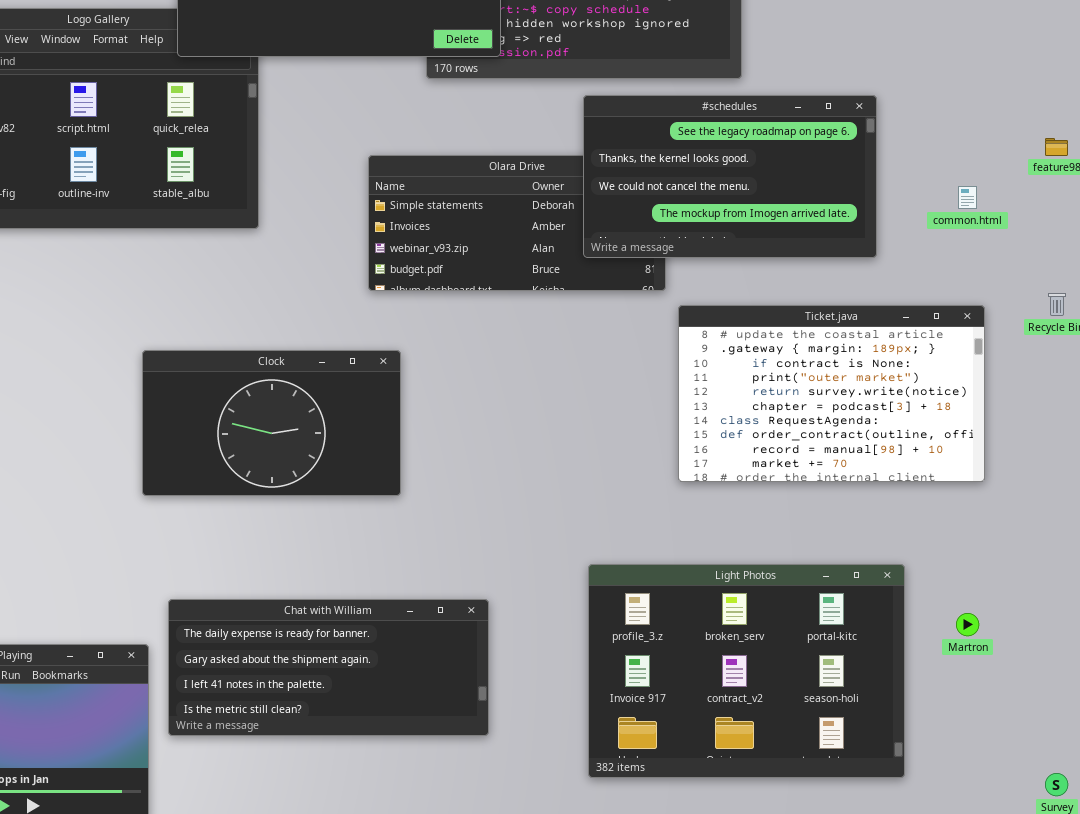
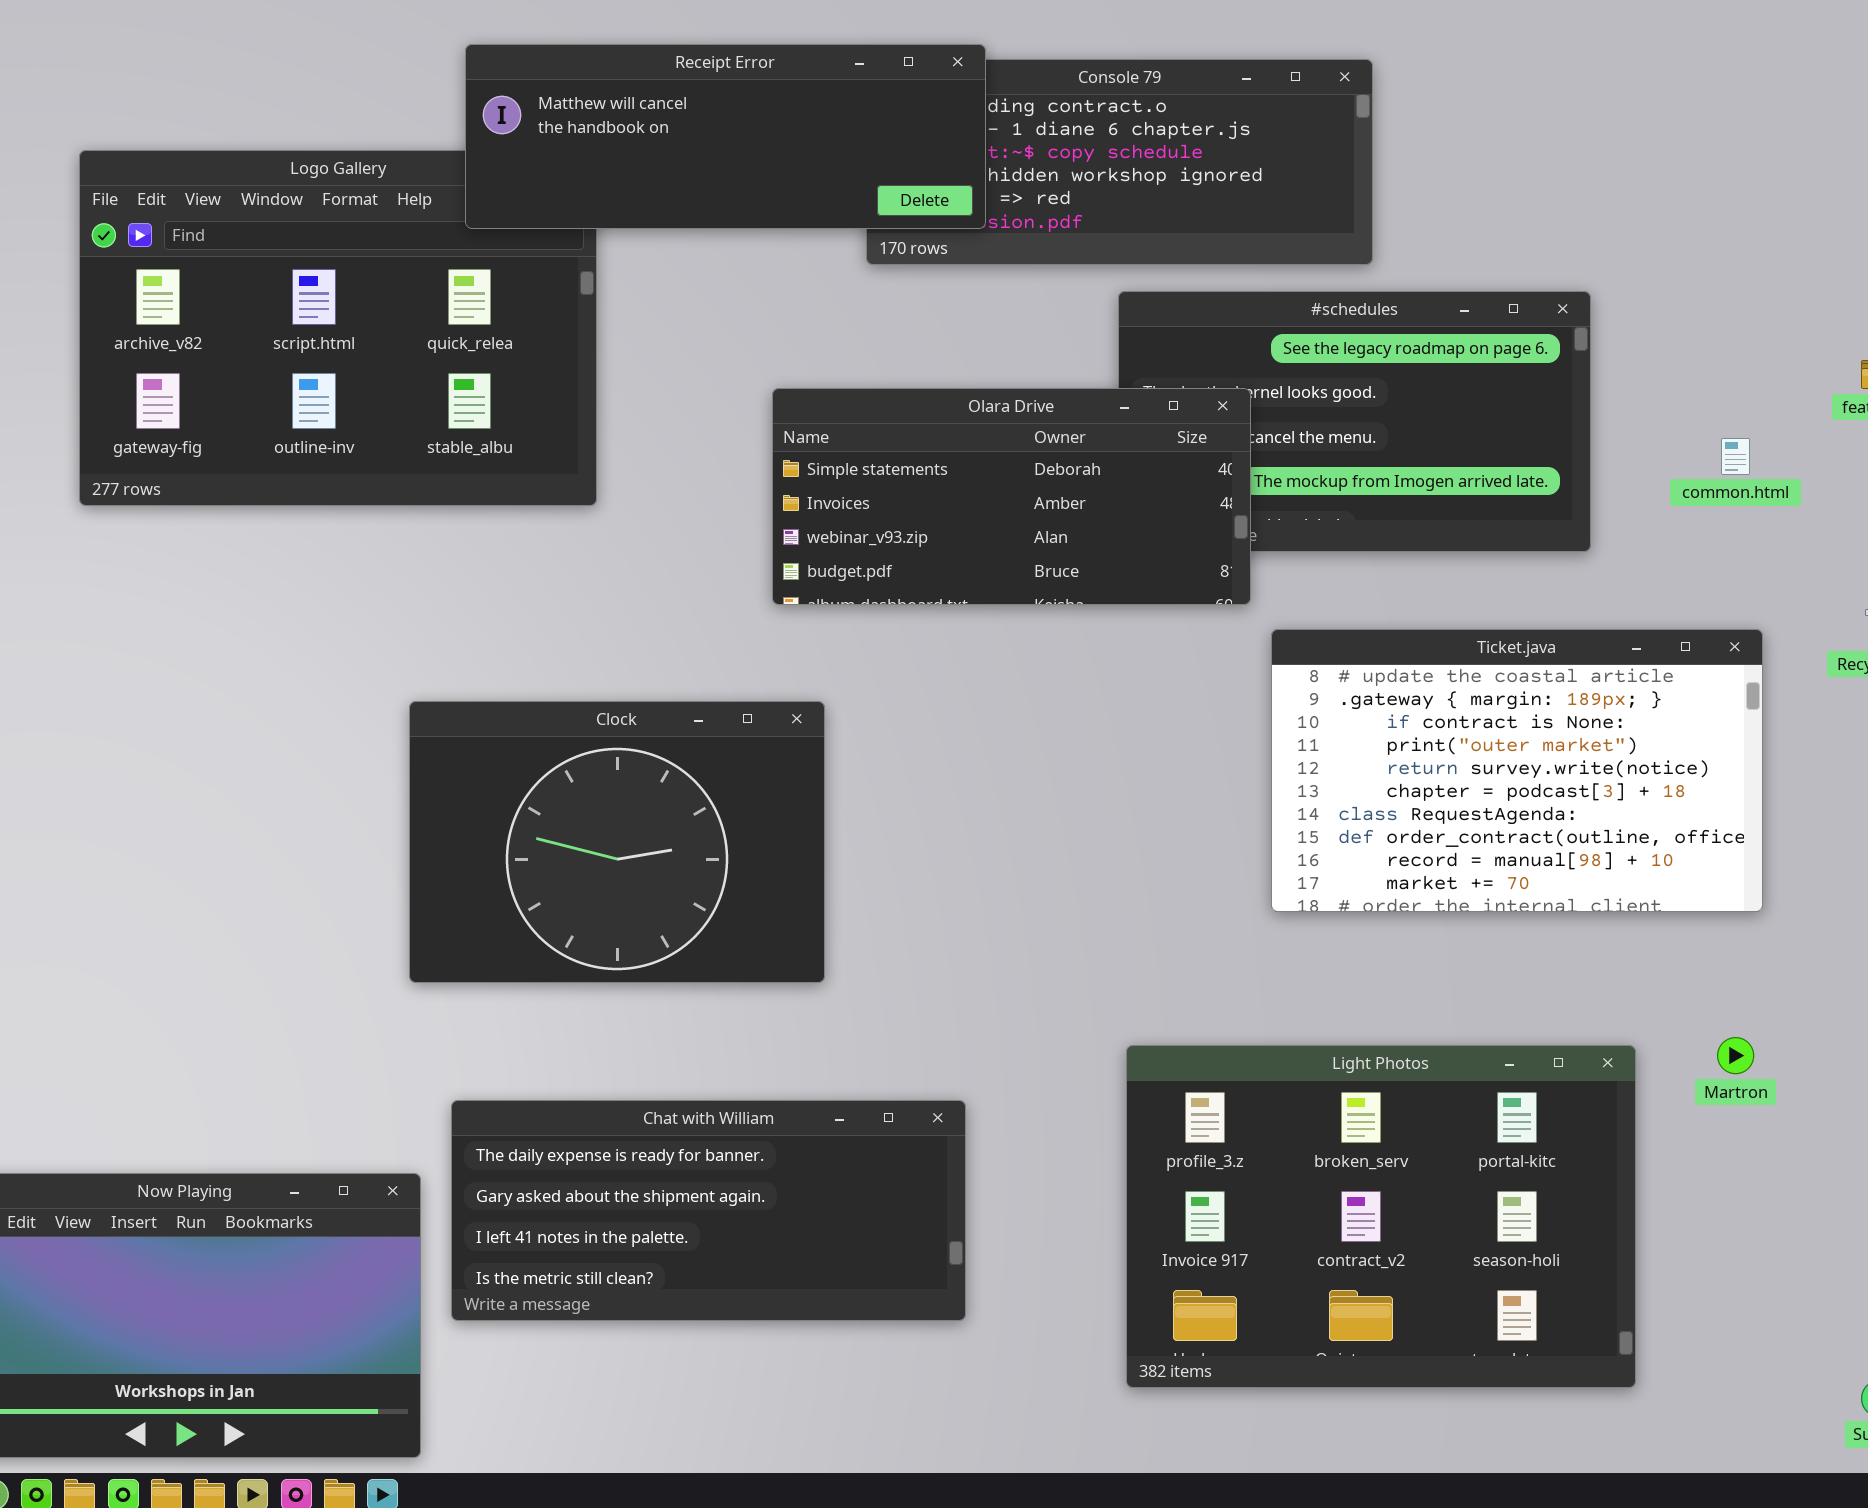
Olara Drive: [368,155,666,291] -> [772,388,1251,605], raised
Clock: [142,350,401,496] -> [409,701,825,983], resized
Martron: [956,613,979,636] -> [1717,1037,1754,1074], moved

